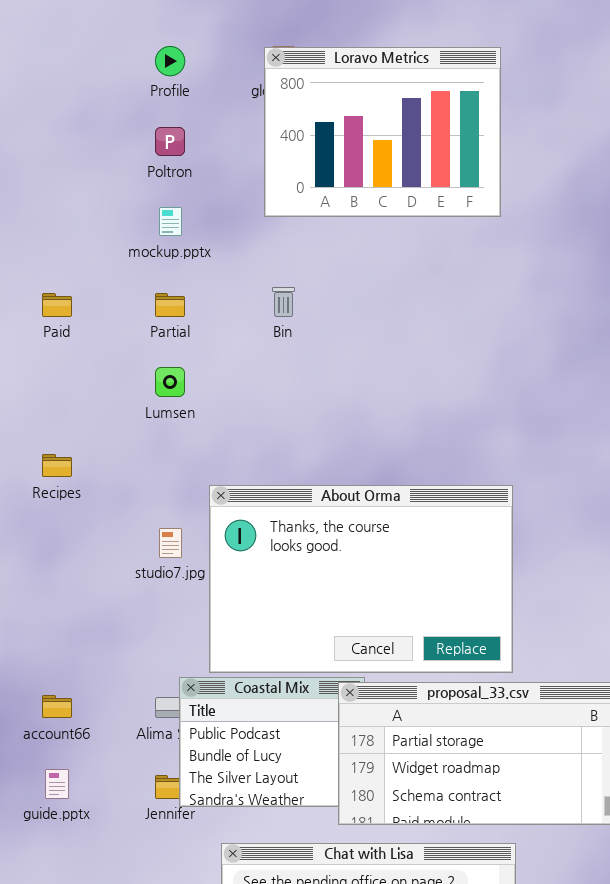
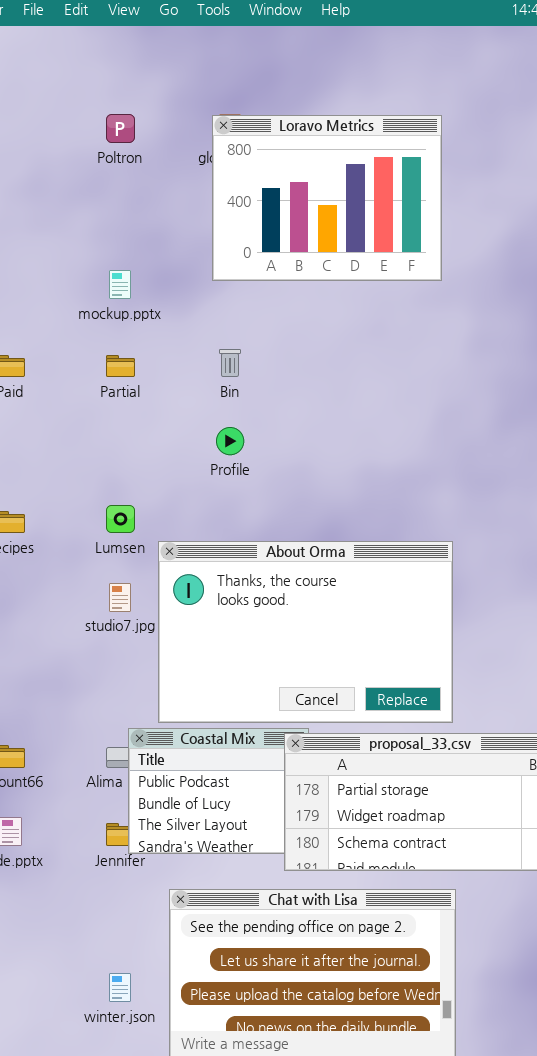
Profile: [155,46,185,76] -> [216,427,244,455], moved
Poltron: [155,127,185,156] -> [106,114,135,143], moved
Lumsen: [155,367,185,397] -> [106,505,135,533], moved

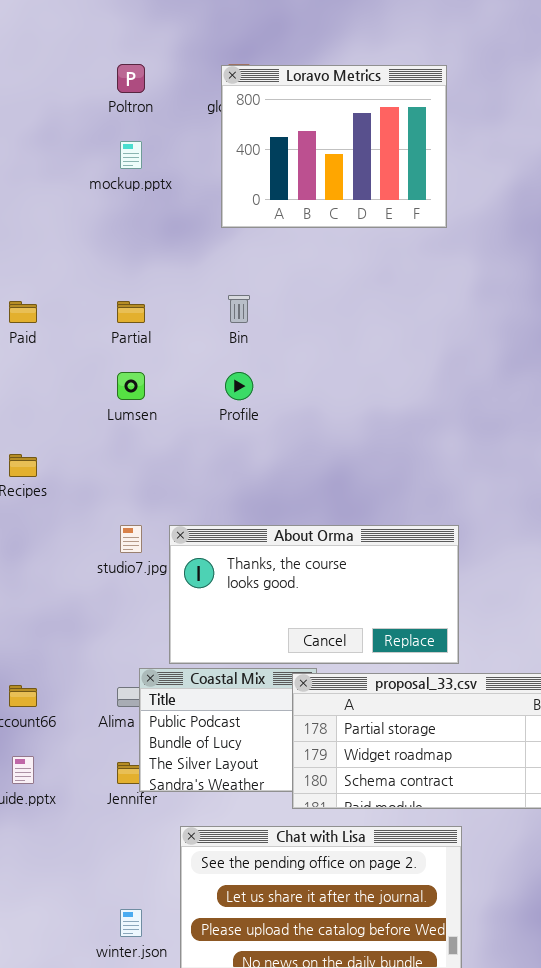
mockup.pptx: [109,270,131,299] -> [120,141,142,169], moved
Lumsen: [106,505,135,533] -> [117,372,145,400], moved
About Orma: [158,541,453,723] -> [169,525,459,664], resized

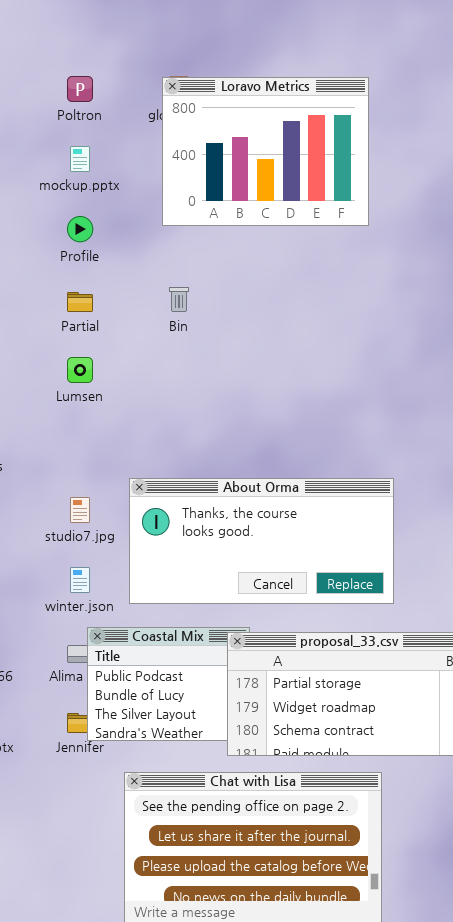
Profile: [225,372,253,400] -> [67,216,93,242], moved
About Orma: [169,525,459,664] -> [129,478,394,604], moved
winter.json: [120,909,142,937] -> [70,567,90,593], moved

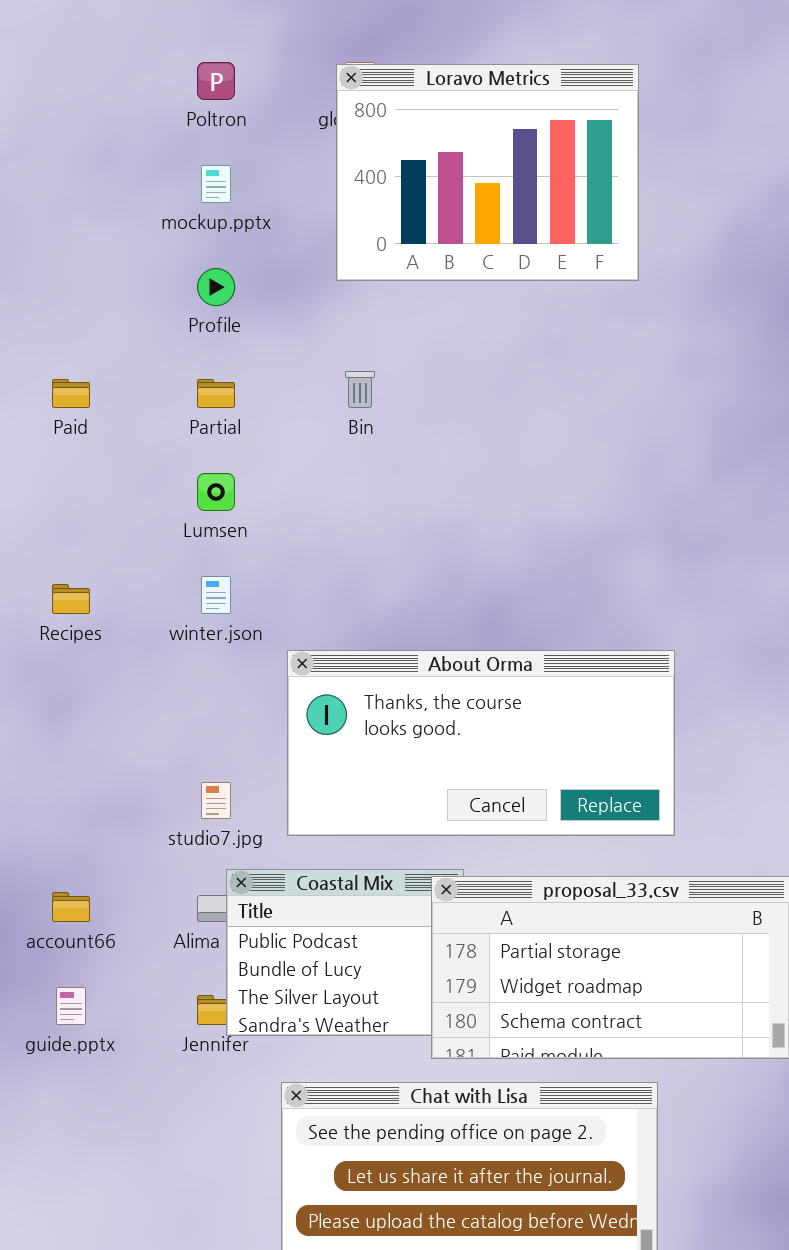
studio7.jpg: [70,497,90,523] -> [201,782,231,819], moved
winter.json: [70,567,90,593] -> [201,576,231,614], moved

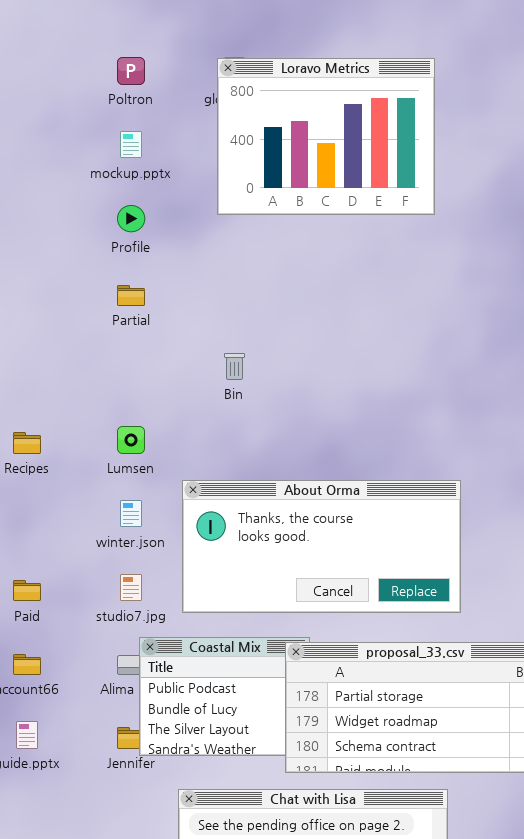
Bin: [345,371,375,408] -> [224,353,245,380], moved
Paid: [52,379,90,408] -> [13,580,41,601], moved
Lumsen: [197,473,235,511] -> [117,426,145,454], moved
winter.json: [201,576,231,614] -> [120,500,142,527], moved

